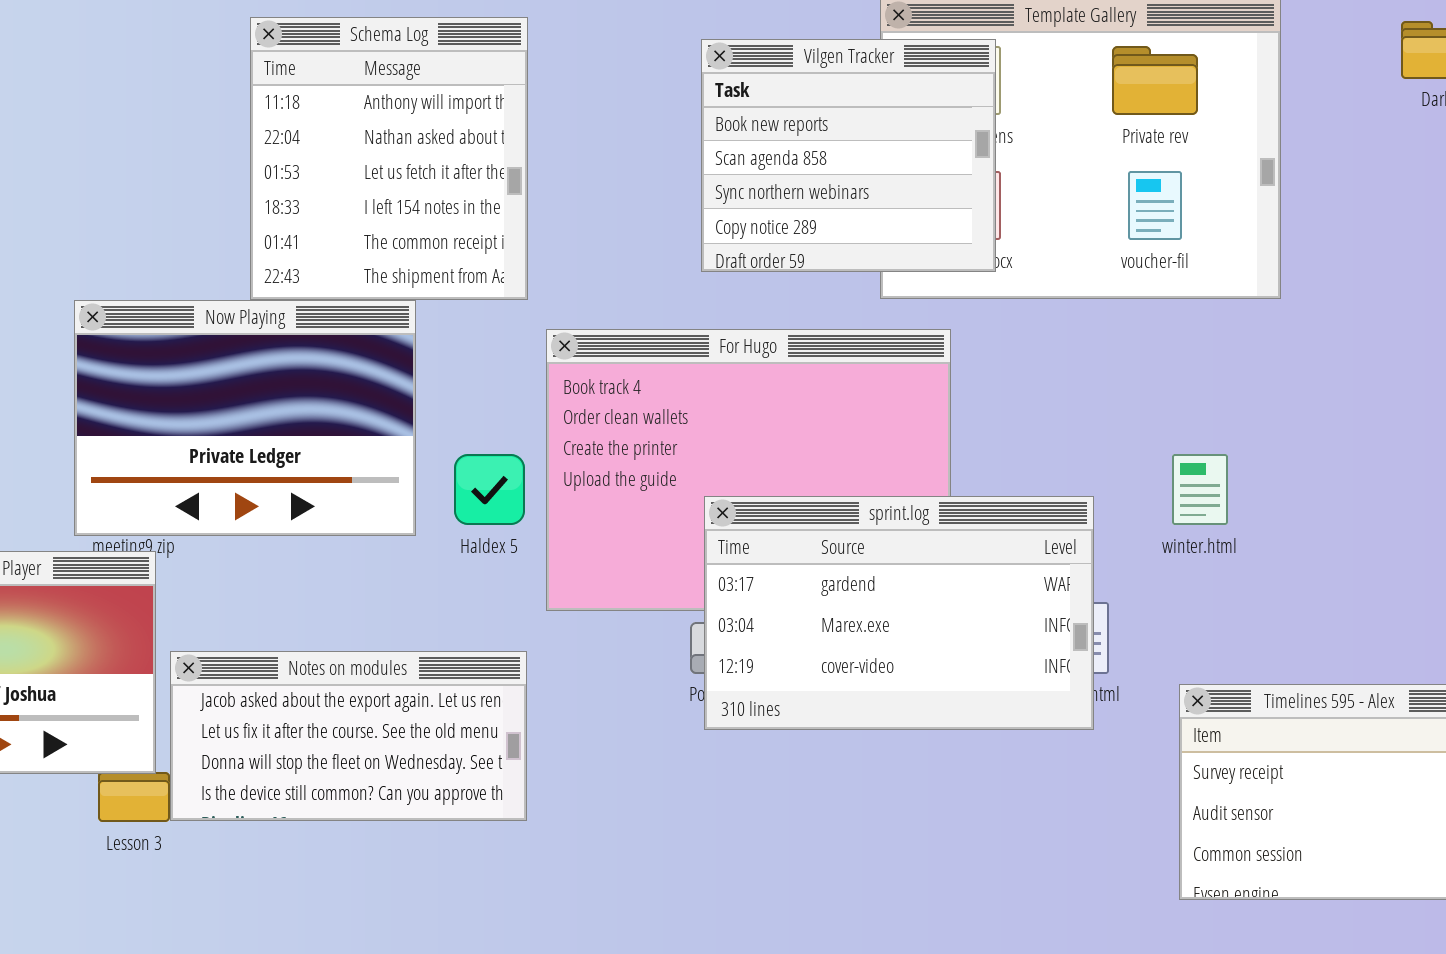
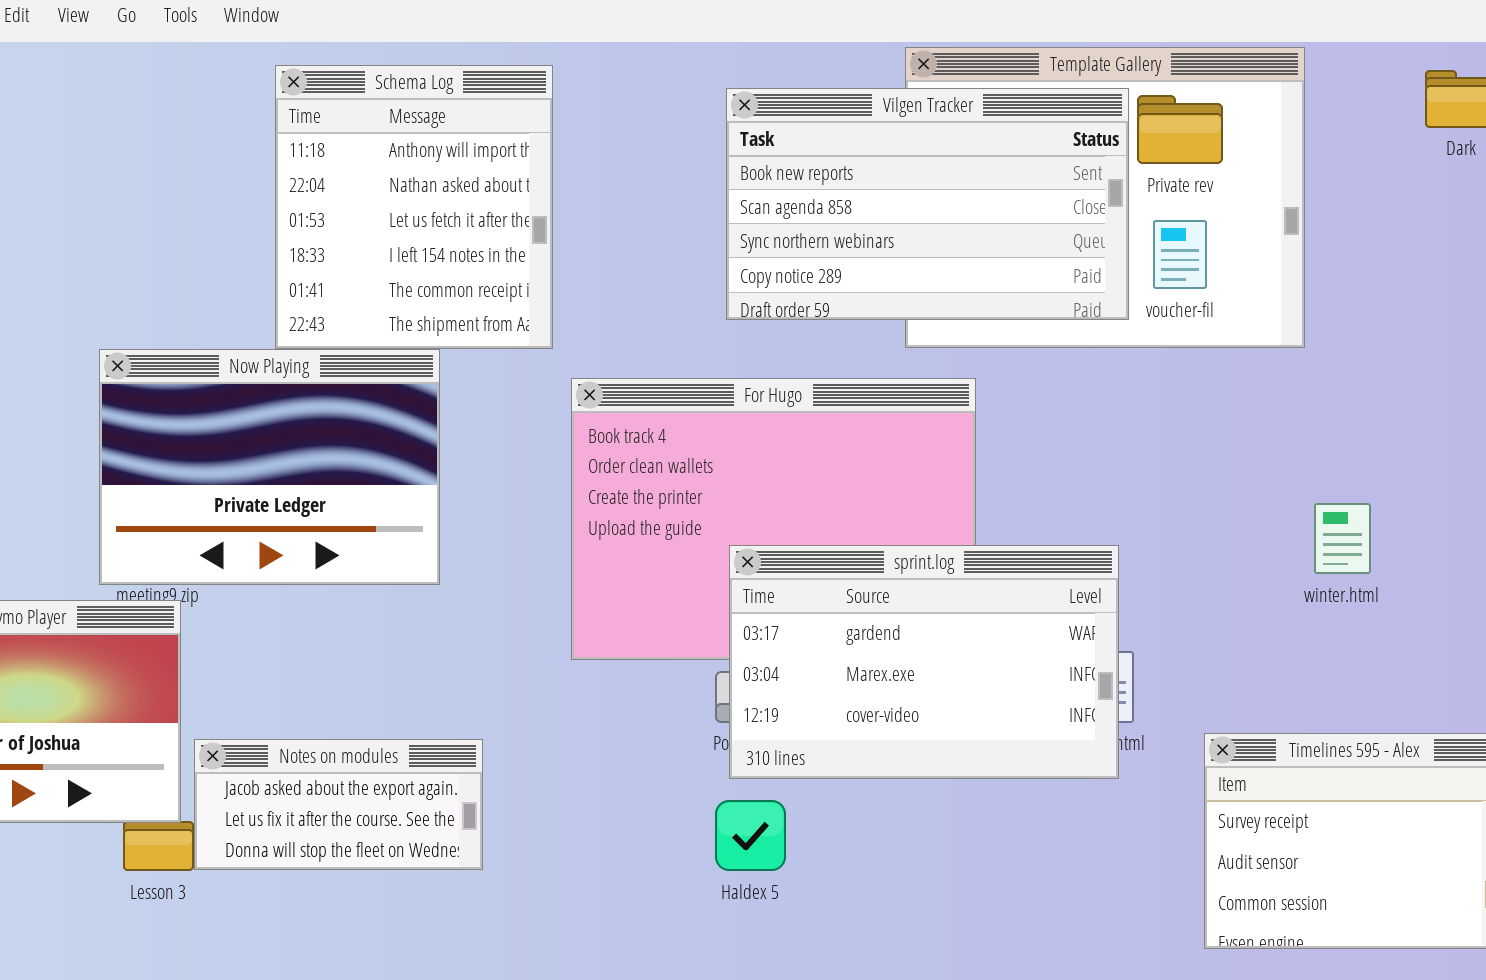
Vilgen Tracker: [701,39,996,272] -> [726,88,1129,320], resized
Haldex 5: [454,454,525,525] -> [715,800,786,871], moved
winter.html: [1172,454,1228,525] -> [1314,503,1371,574], moved
Notes on modules: [170,651,527,821] -> [194,739,483,870], resized

